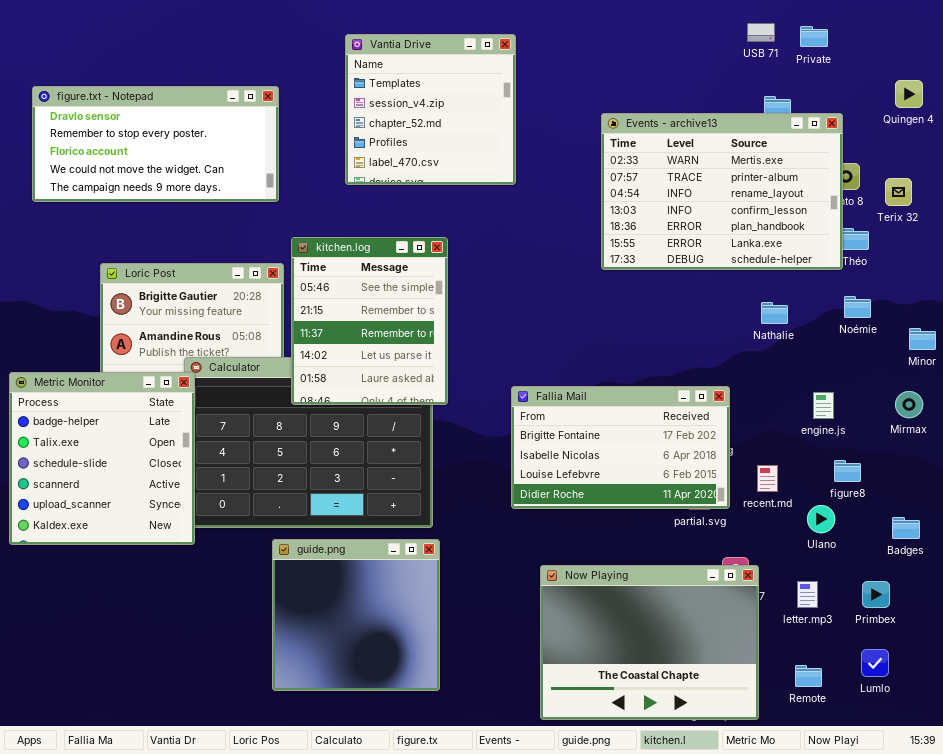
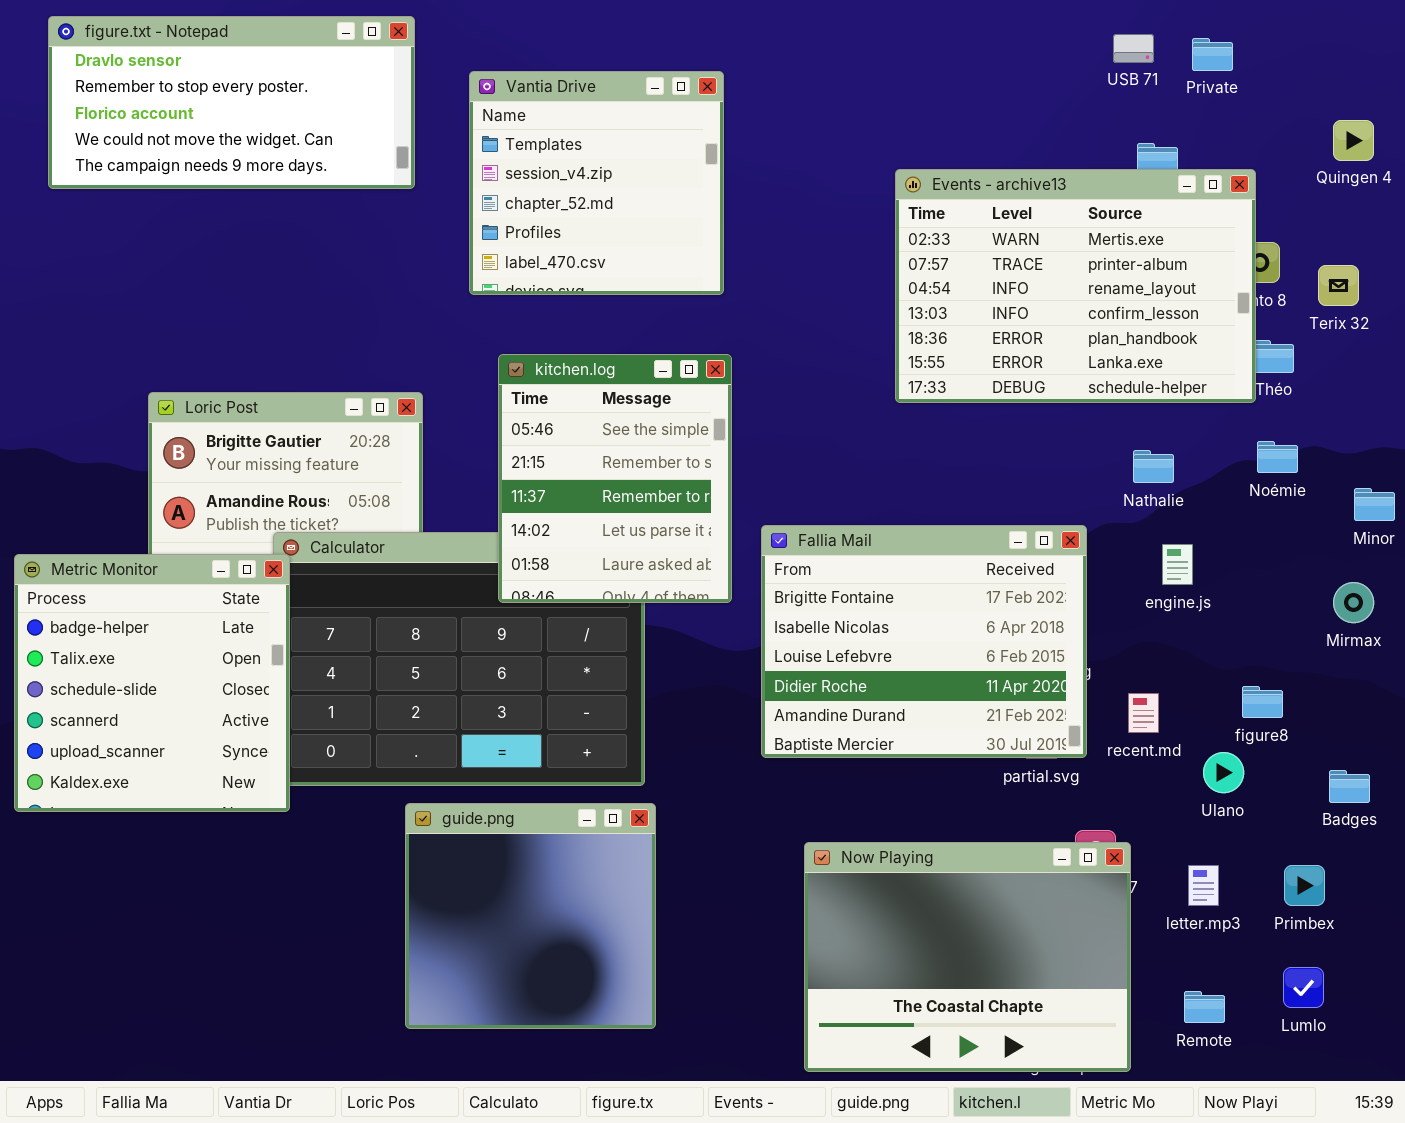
Vantia Drive: [345,34,516,185] -> [469,71,724,295], moved
figure.txt - Notepad: [32,86,279,202] -> [48,16,415,189], moved
kitchen.log: [291,237,448,405] -> [498,354,732,603], moved
Fallia Mail: [511,386,730,509] -> [761,525,1087,758], resized
engine.js: [813,392,834,419] -> [1162,544,1193,585], moved

